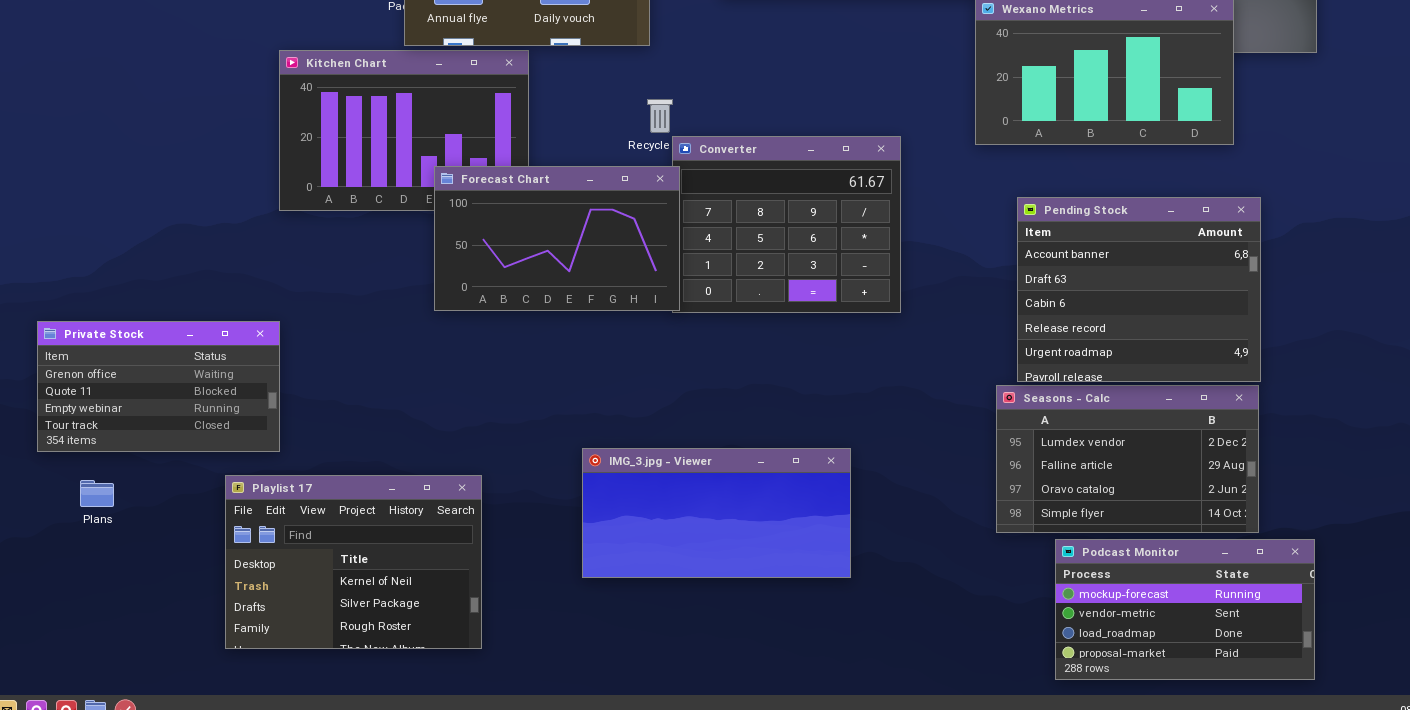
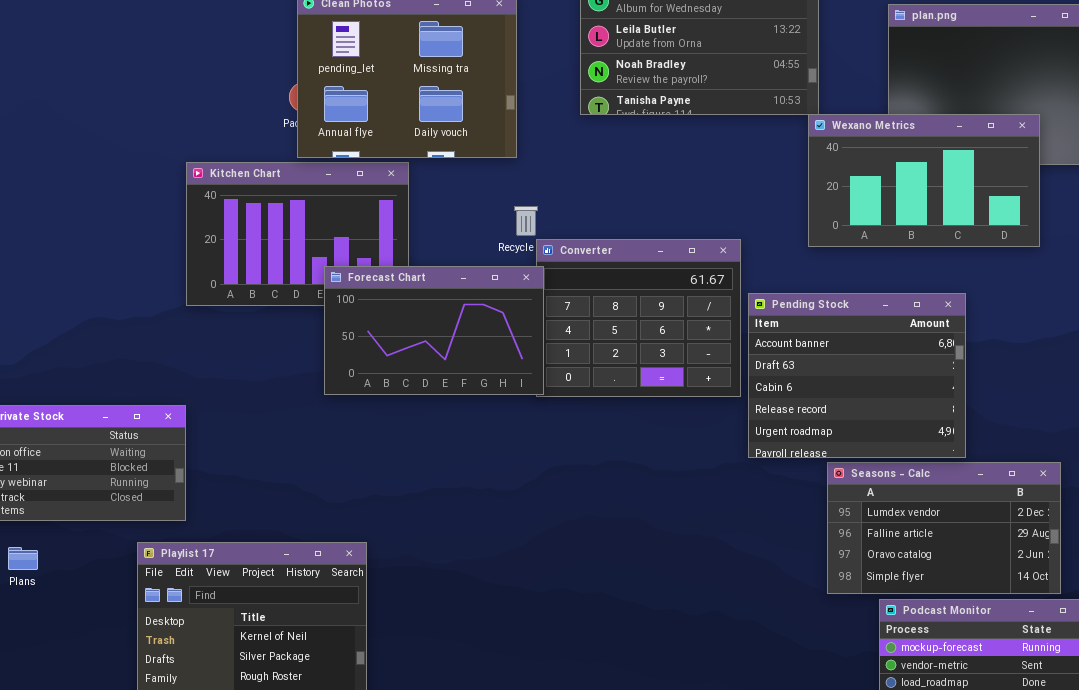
Pending Stock: [1017,197,1261,382] -> [748,293,966,458], moved
IMG_3.jpg - Viewer: [582,448,851,578] -> none, closed

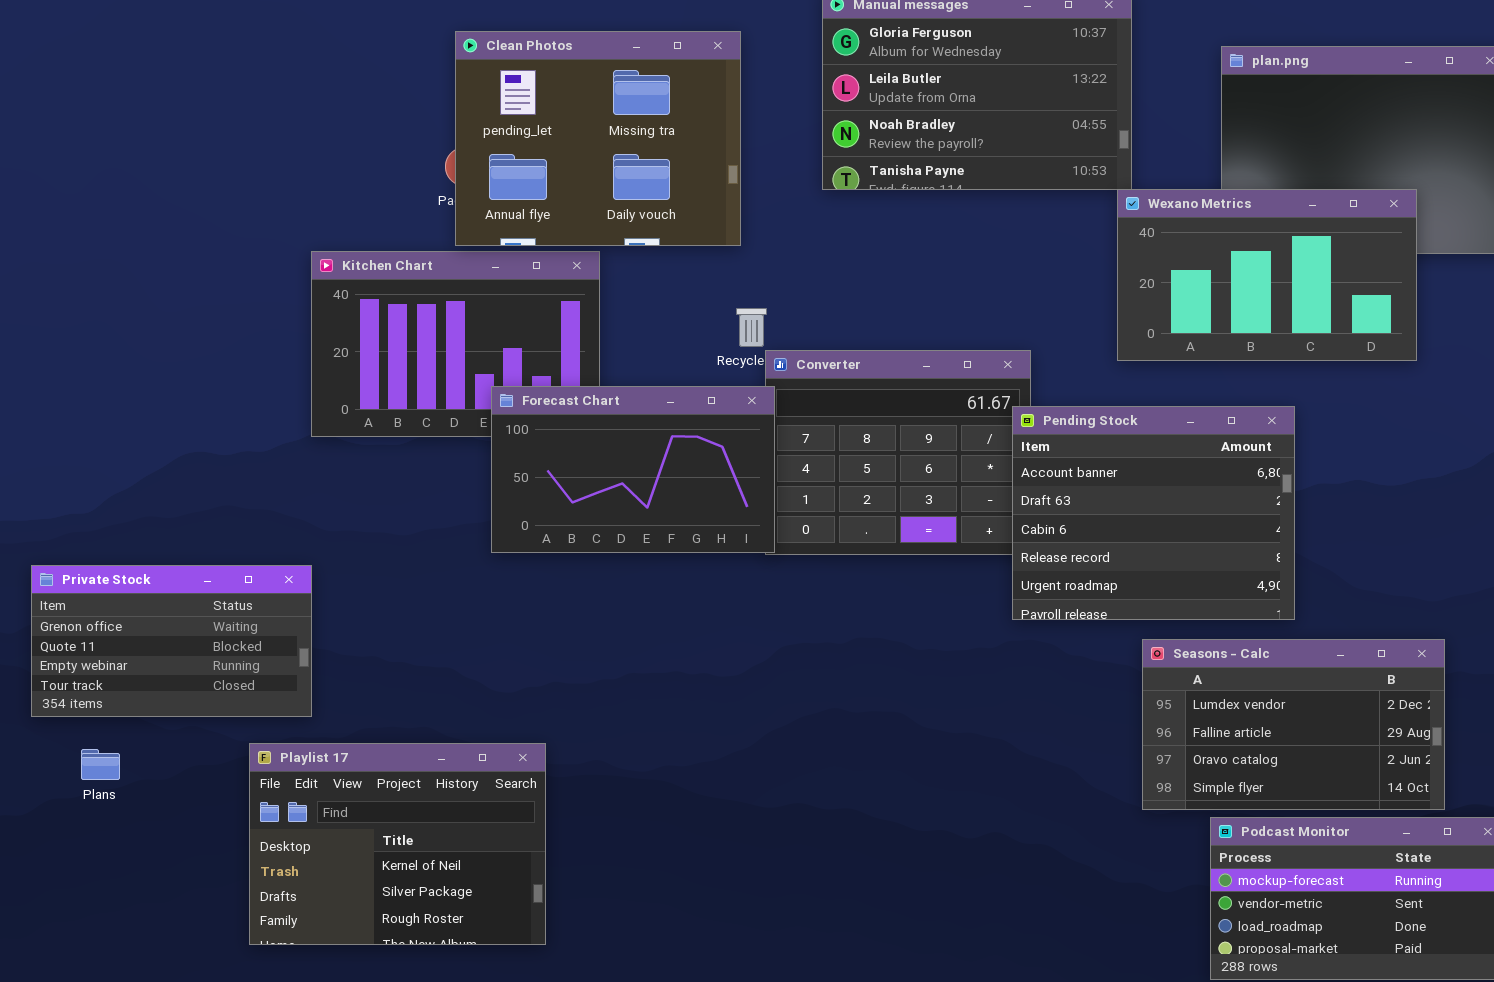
Pending Stock: [748,293,966,458] -> [1012,406,1295,620], moved

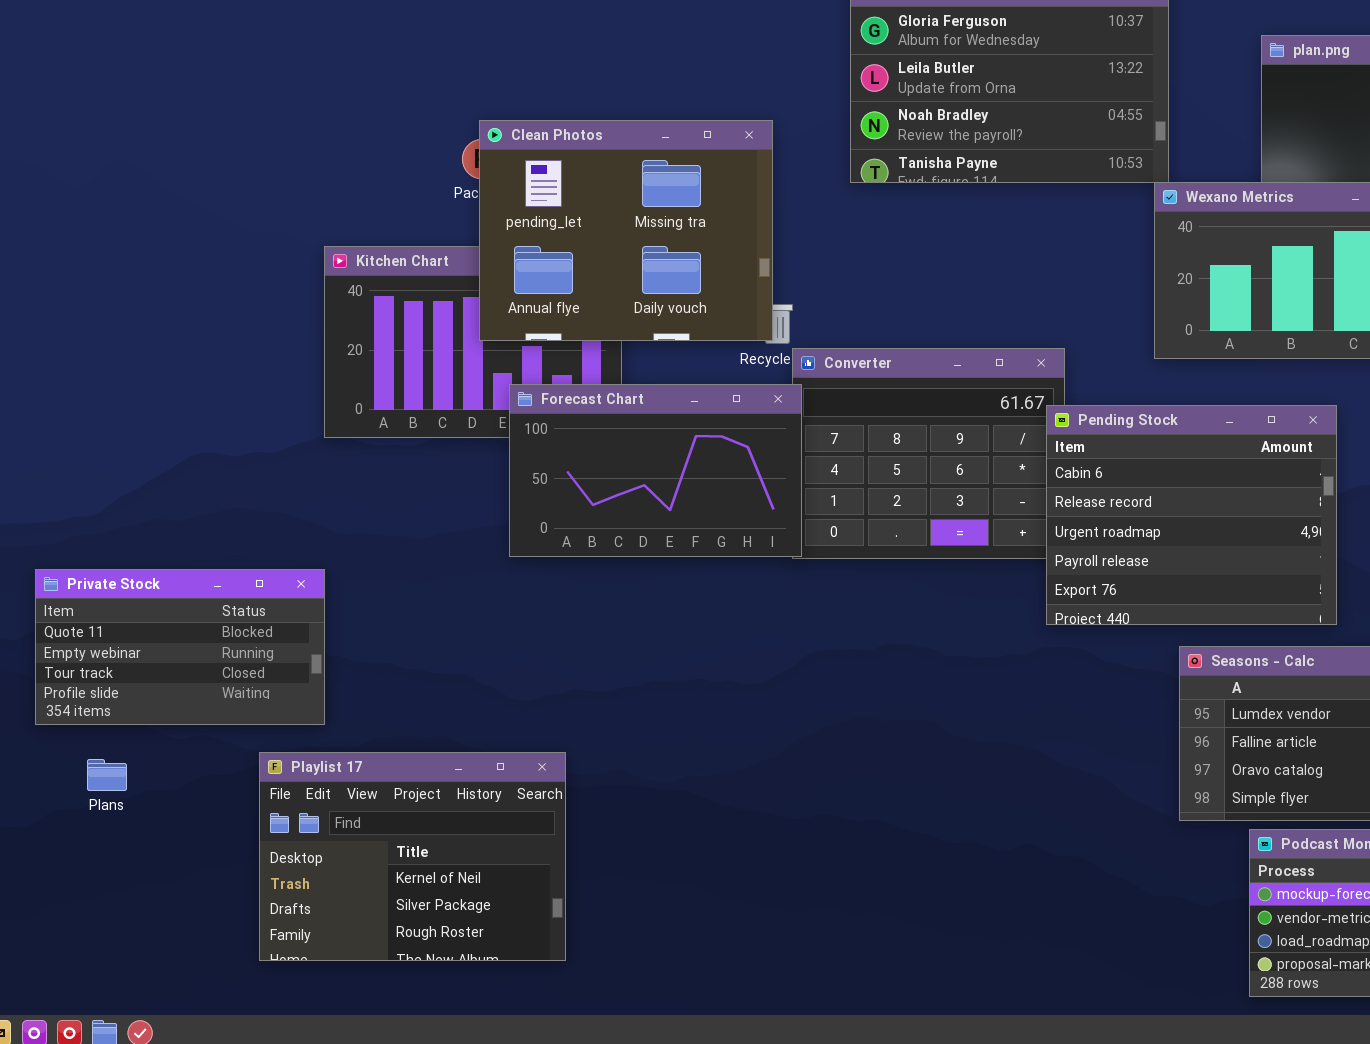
Clean Photos: [455,31,741,246] -> [479,120,773,341], moved
Pending Stock: [1012,406,1295,620] -> [1046,405,1337,625], scrolled down 2 rows
Private Stock: [31,565,312,717] -> [35,569,325,725], scrolled down 1 row

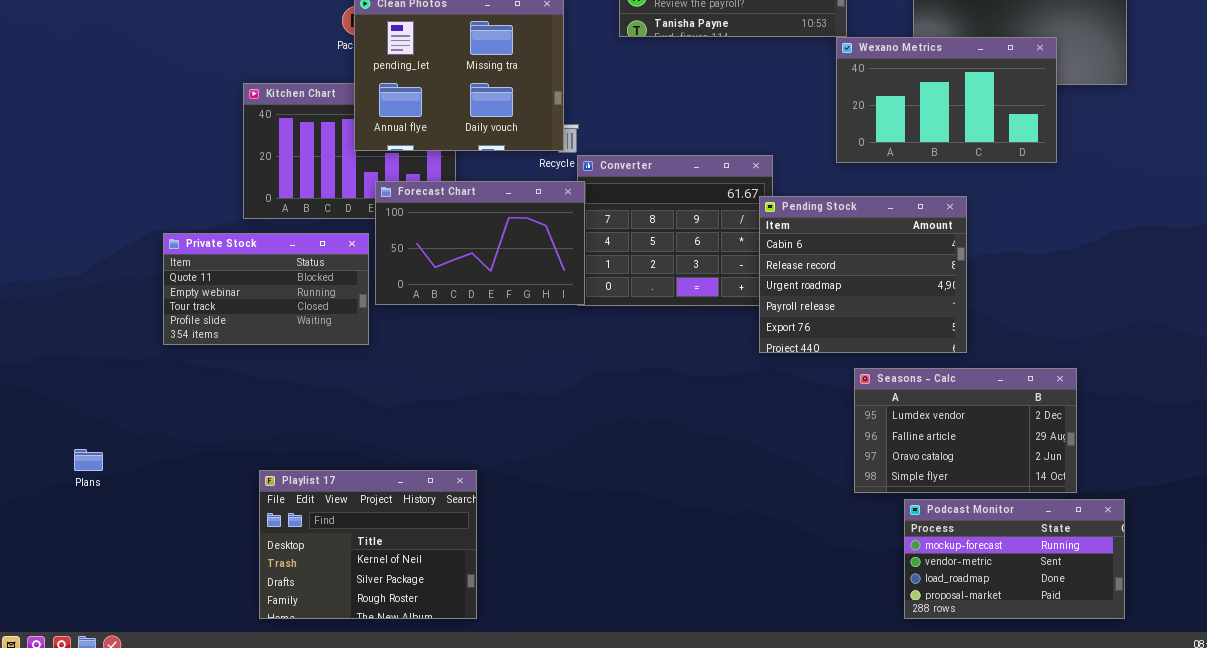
Private Stock: [35,569,325,725] -> [163,233,369,345], moved
Playlist 17: [259,752,566,961] -> [259,470,477,619], moved

